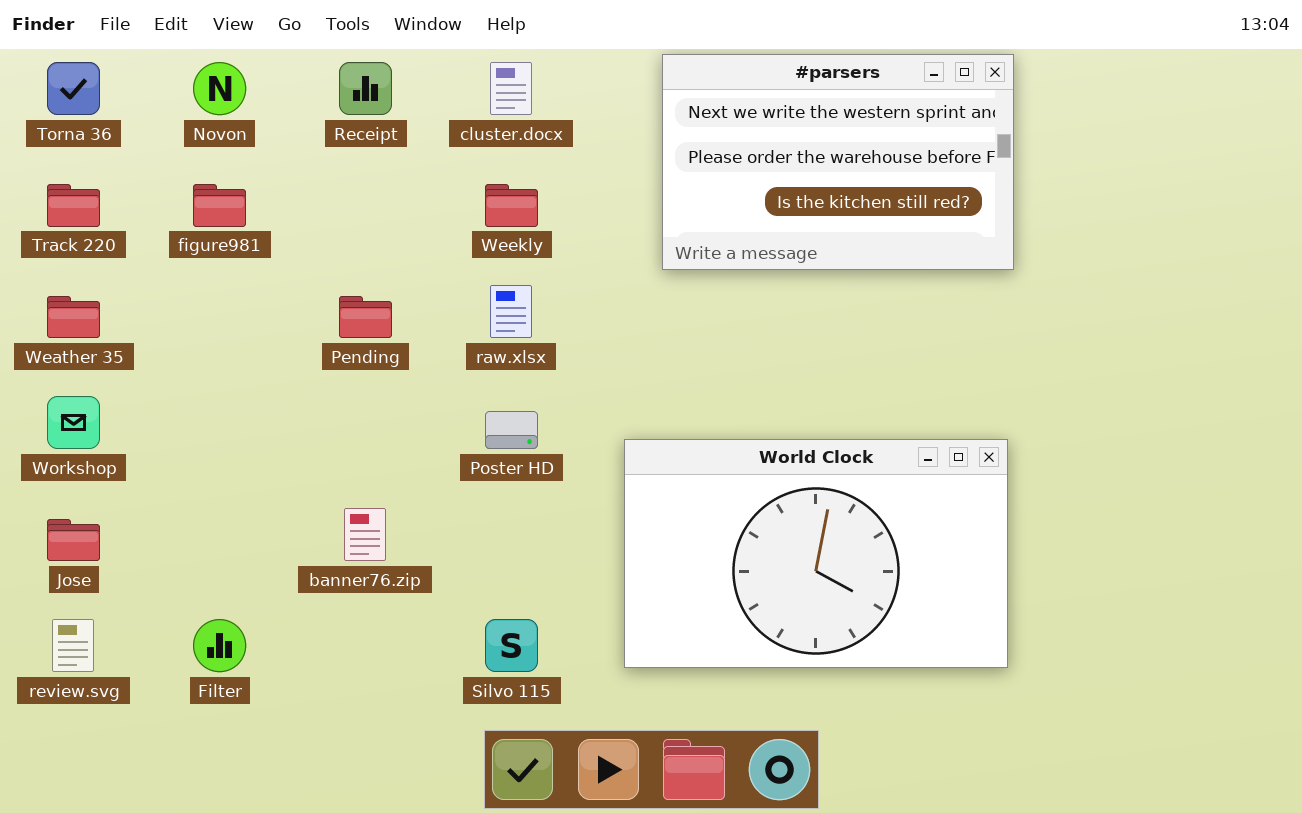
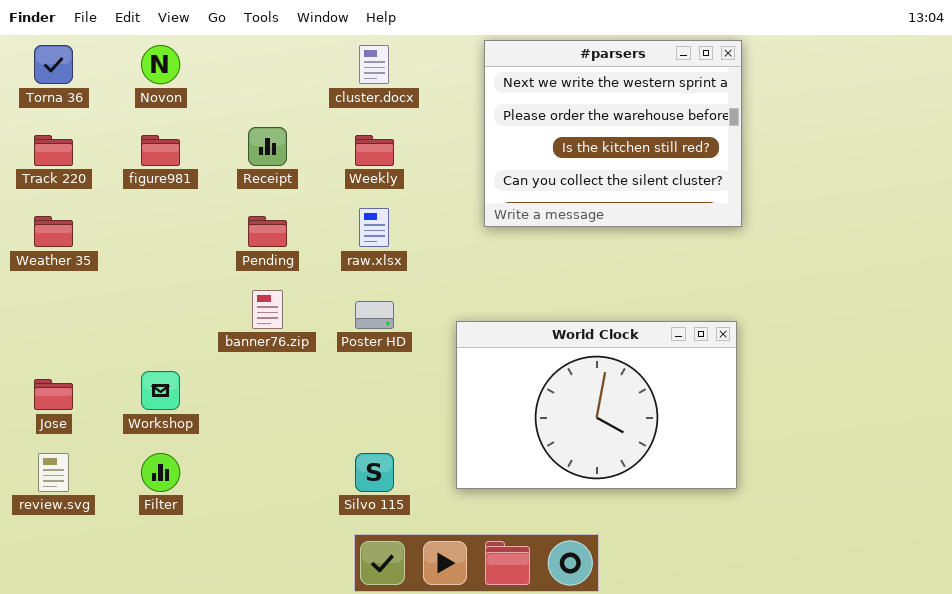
#parsers: [662,54,1014,270] -> [484,40,742,227], resized
Receipt: [339,62,392,115] -> [248,127,287,166], moved
Workshop: [47,396,100,449] -> [141,371,180,410], moved
banner76.zip: [344,508,386,561] -> [252,290,283,329], moved

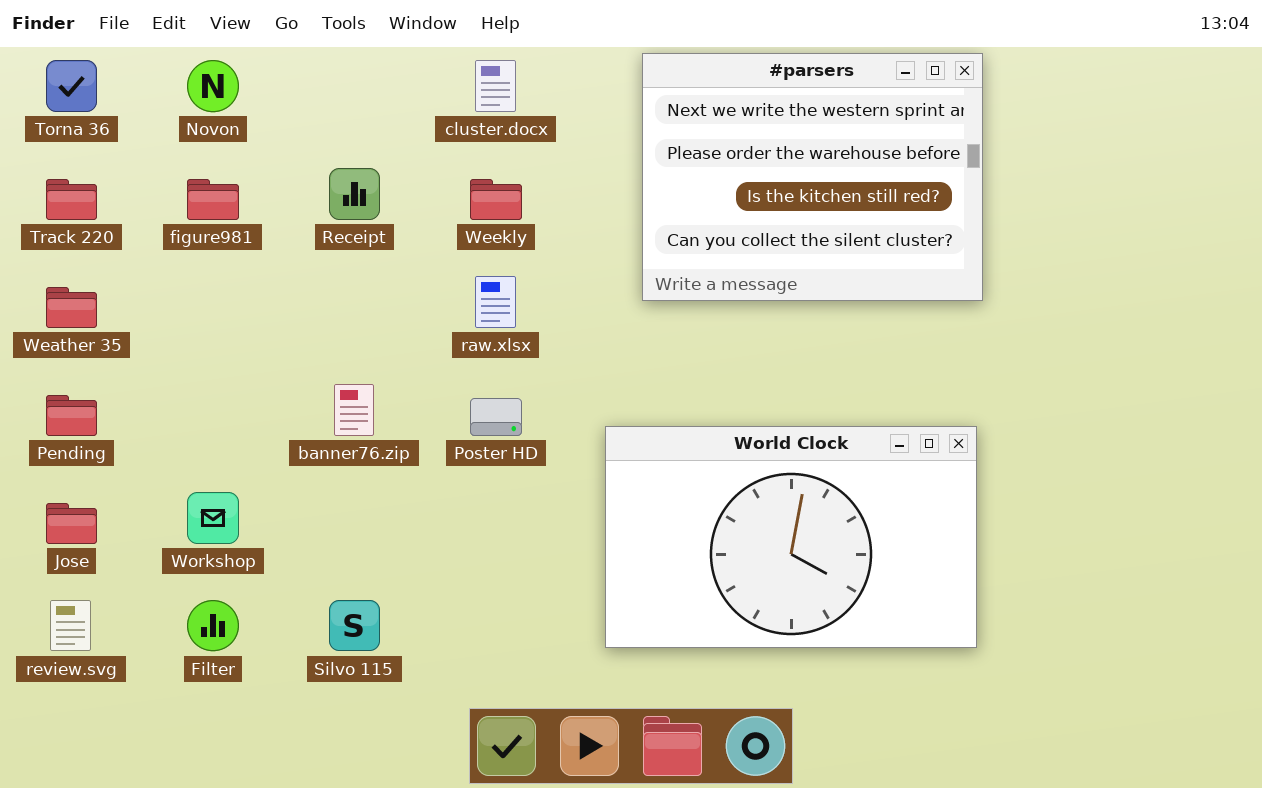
Pending: [248,216,287,247] -> [46,395,97,436], moved
Silvo 115: [355,453,394,492] -> [329,600,380,651], moved

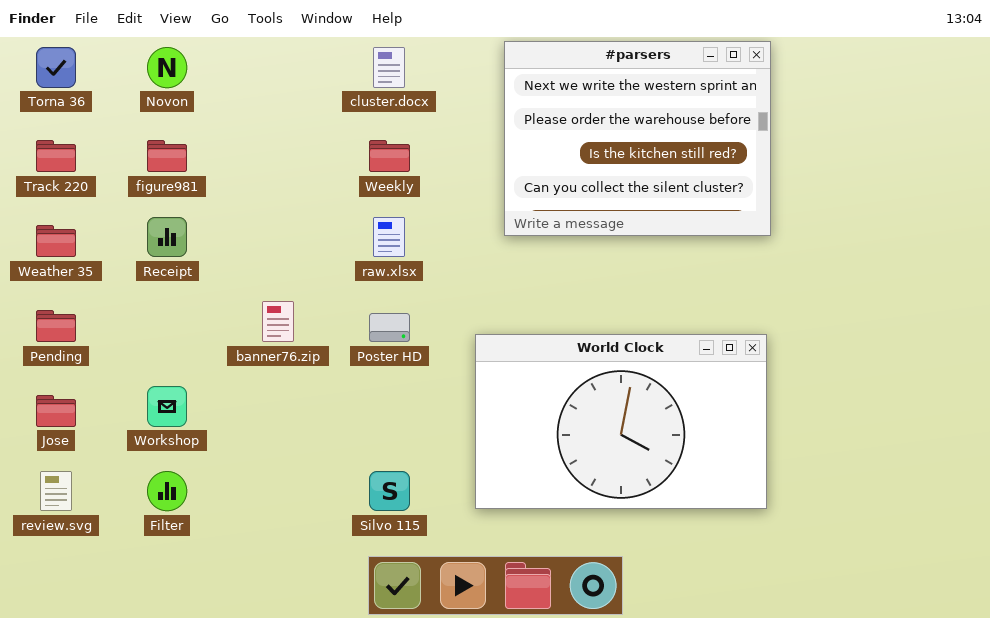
Receipt: [329,168,380,220] -> [147,217,187,257], moved
Silvo 115: [329,600,380,651] -> [369,471,410,511], moved

